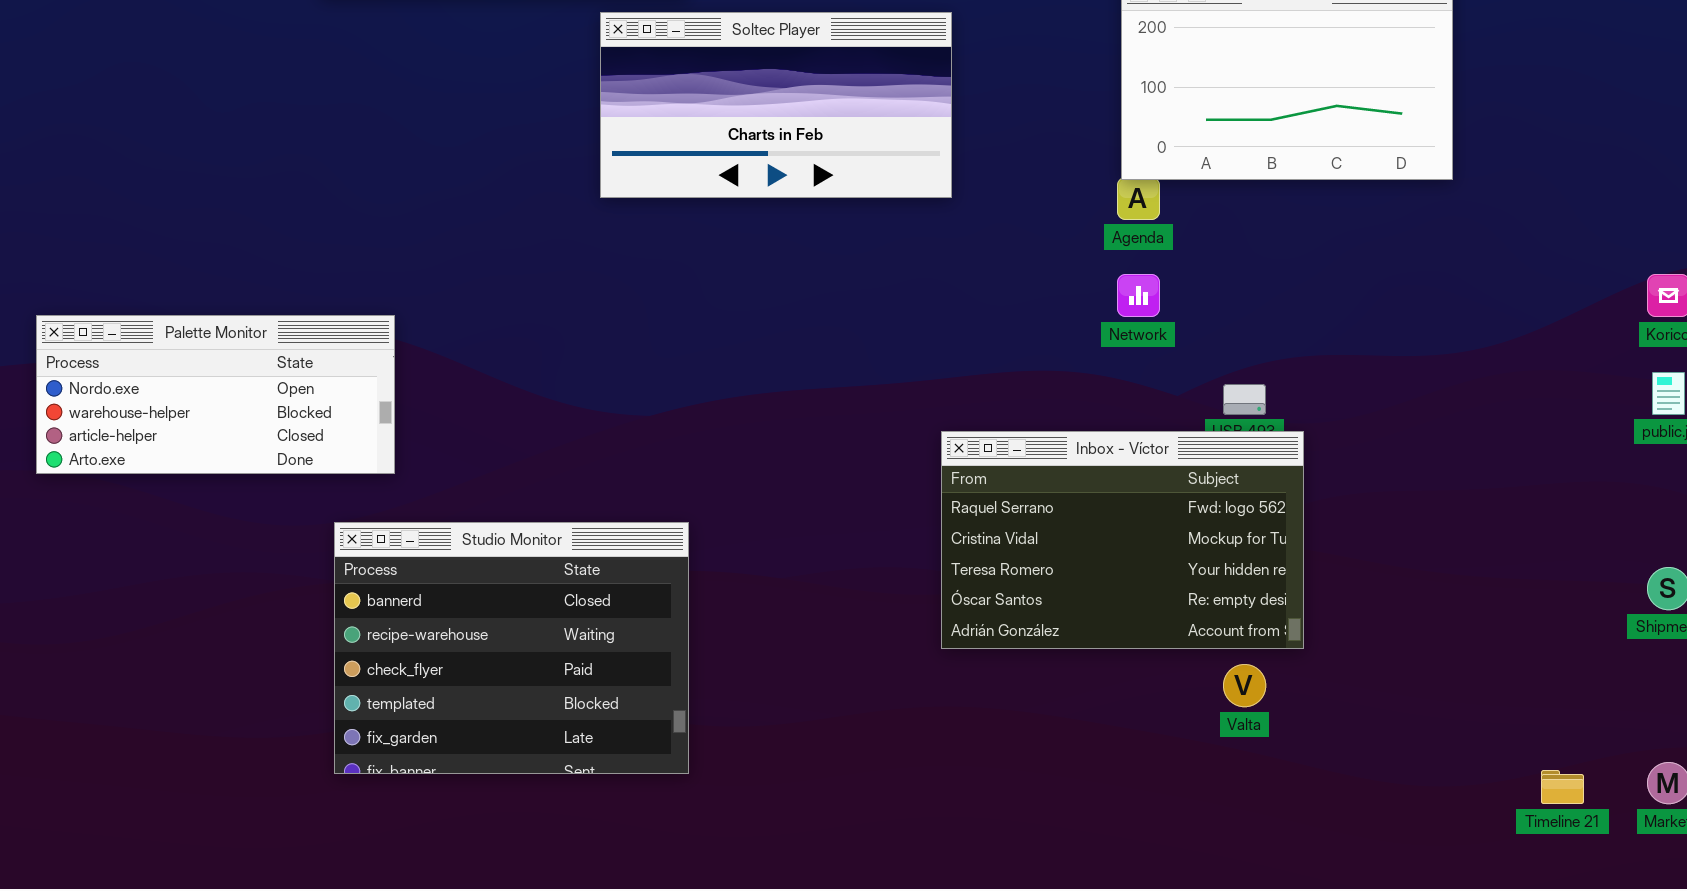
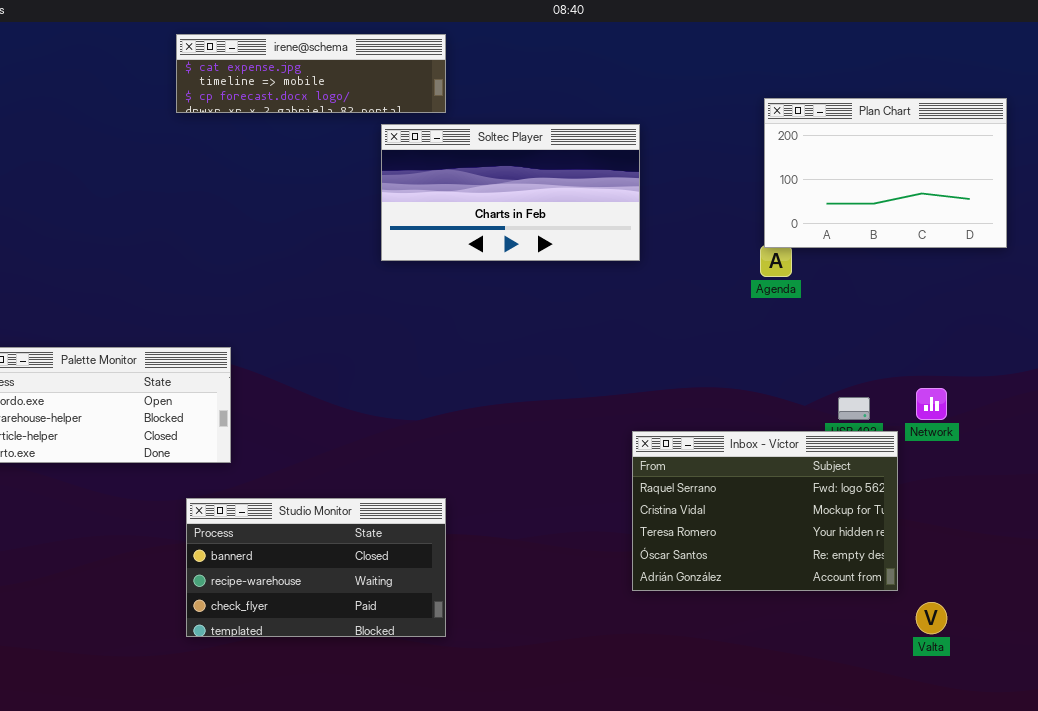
Network: [1117,274,1160,317] -> [916,388,947,420], moved
Studio Monitor: [334,522,689,774] -> [186,498,446,637], resized
Valta: [1223,664,1266,707] -> [916,602,947,634], moved

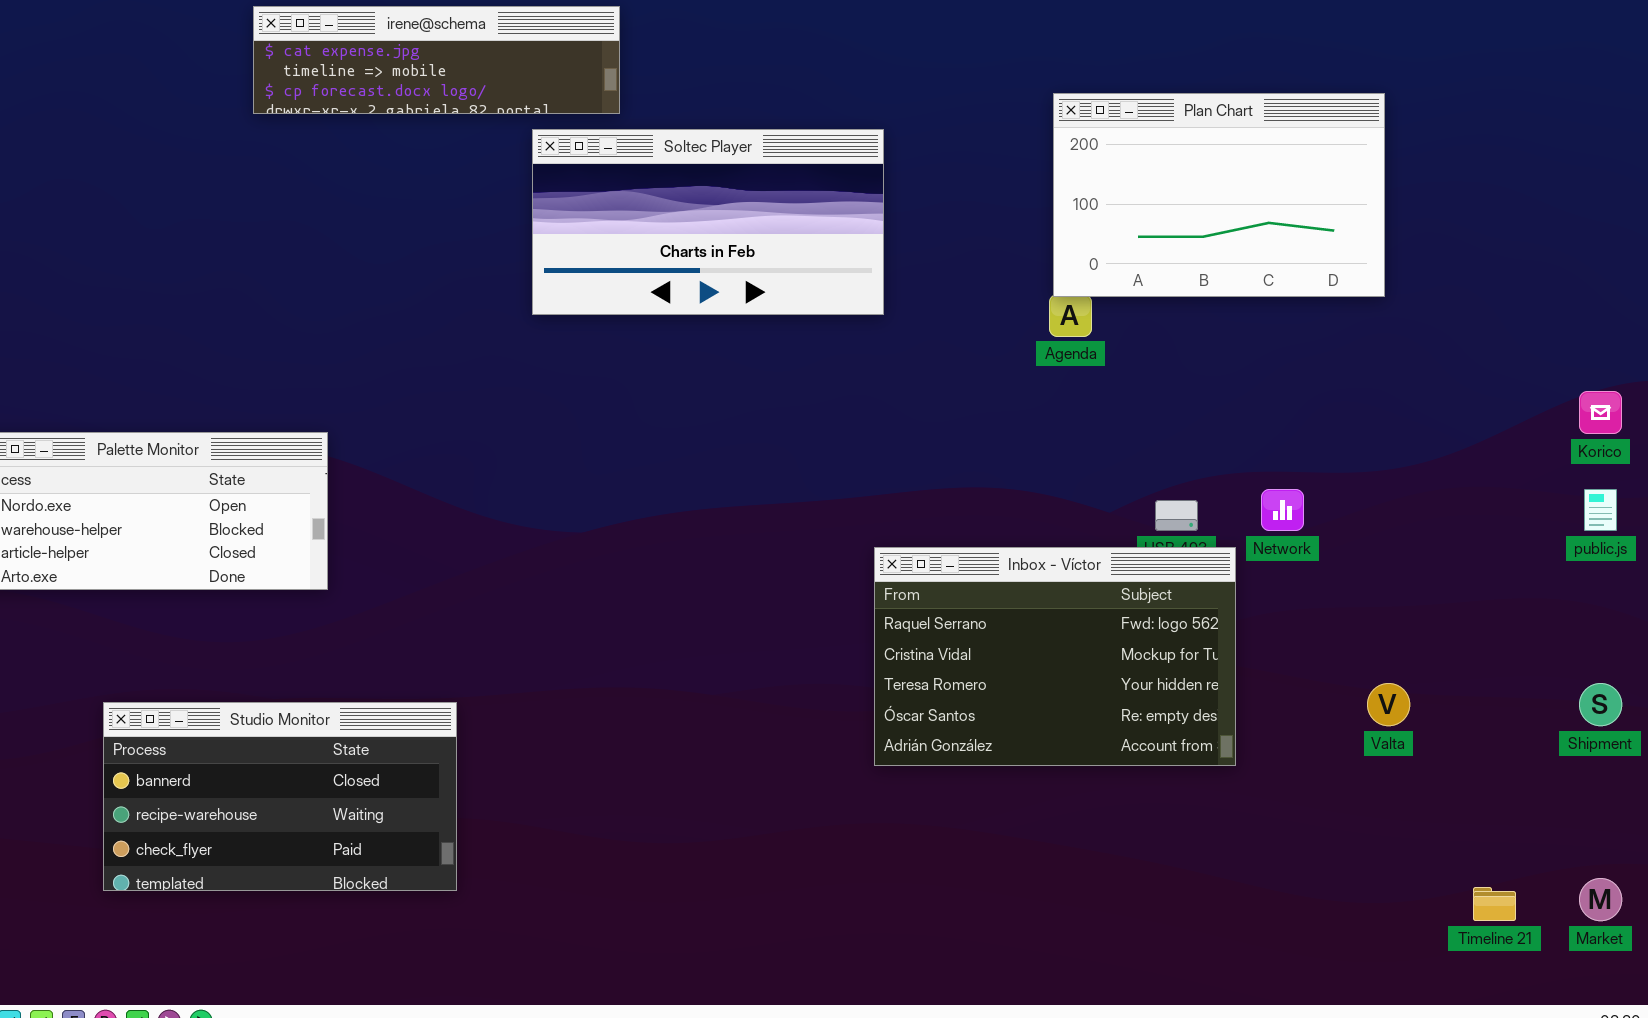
Studio Monitor: [186,498,446,637] -> [103,702,457,891], moved
Valta: [916,602,947,634] -> [1367,683,1410,726], moved

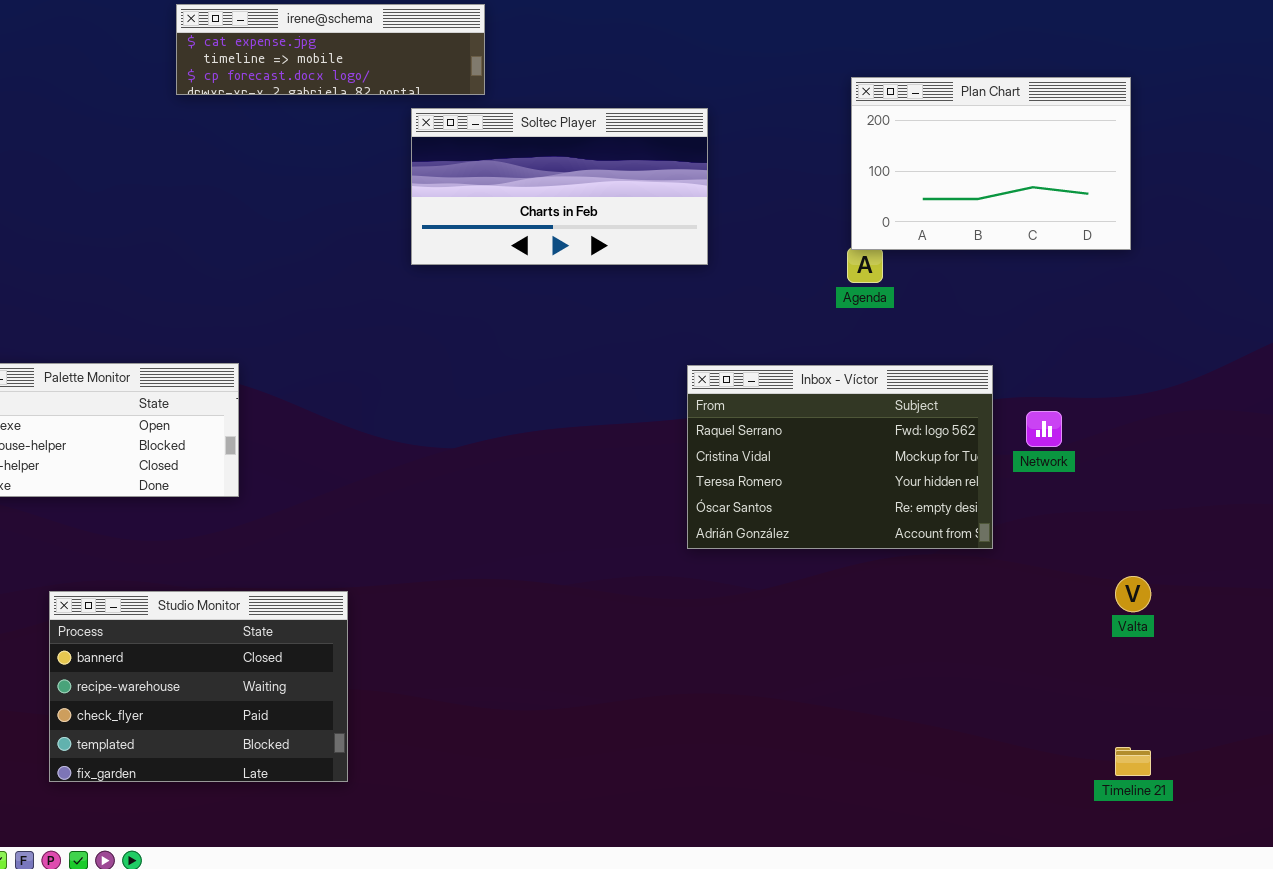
Inbox - Víctor: [874,547,1236,766] -> [687,365,993,549], moved
Studio Monitor: [103,702,457,891] -> [49,591,348,782], resized
Timeline 21: [1473,887,1516,921] -> [1115,747,1151,776], moved

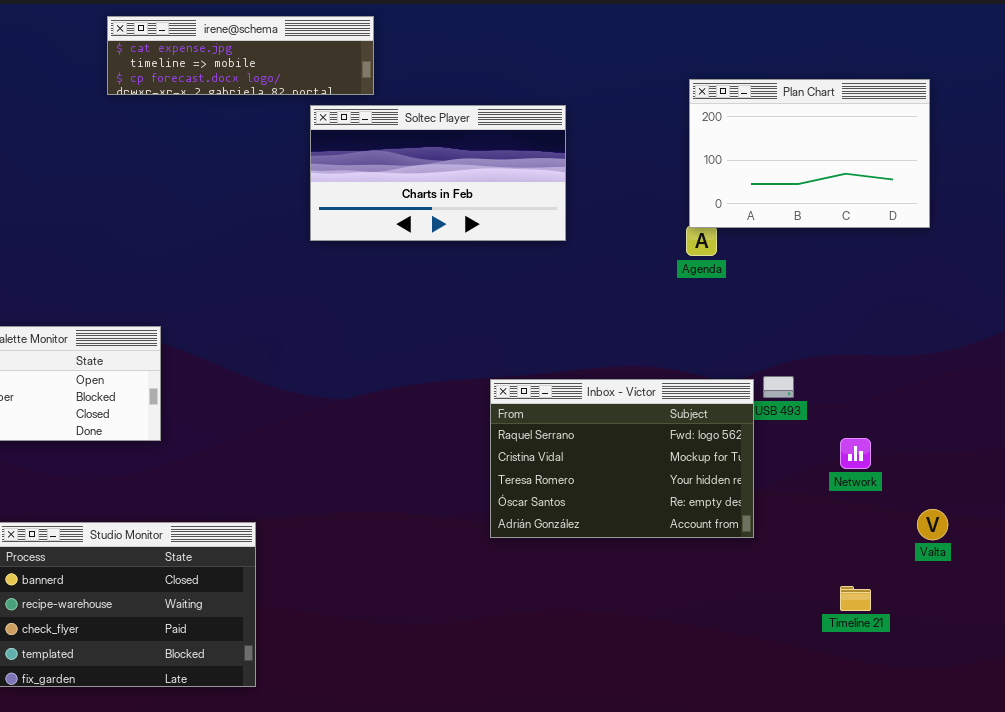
Inbox - Víctor: [687,365,993,549] -> [490,379,754,538], moved
Network: [1026,411,1062,447] -> [840,438,871,469], moved
Timeline 21: [1115,747,1151,776] -> [840,586,871,611], moved

